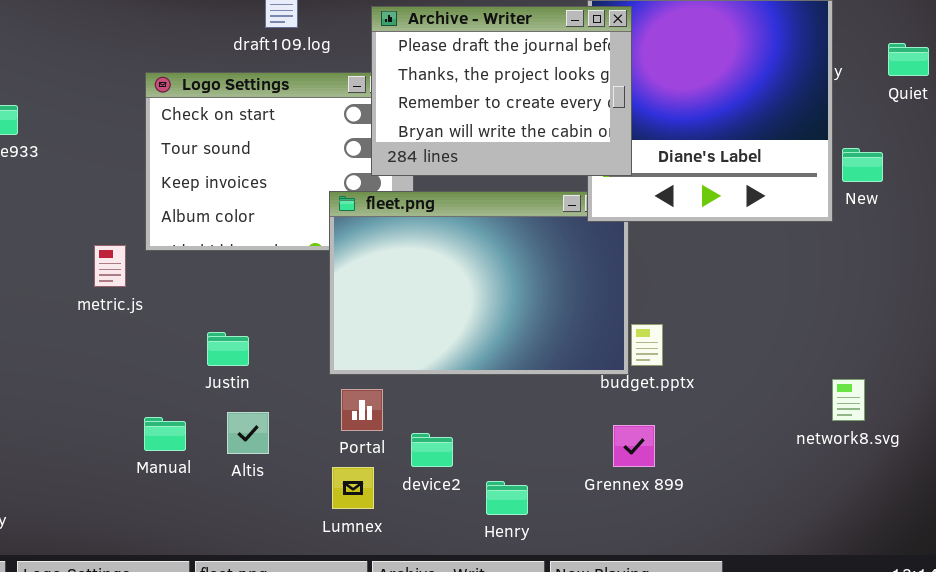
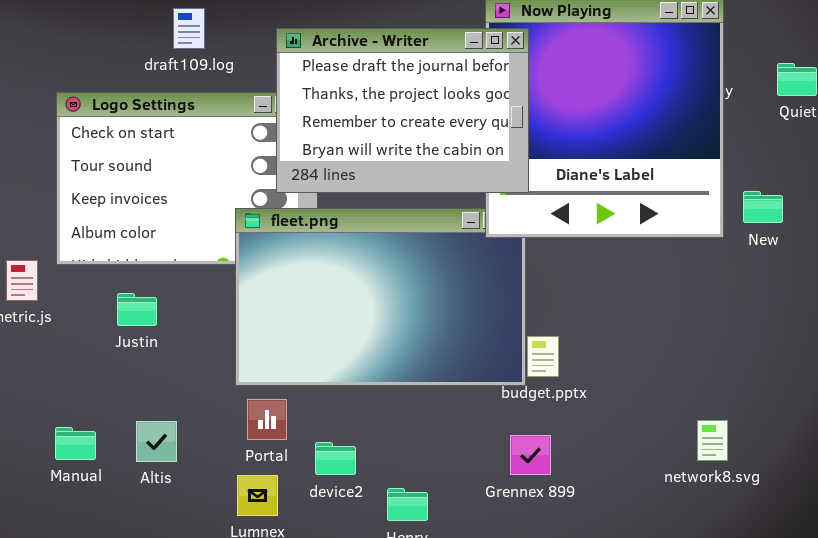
New: [842,148,883,182] -> [743,191,783,223], moved
Justin: [207,332,249,366] -> [117,293,157,326], moved
network8.svg: [832,379,865,421] -> [697,420,728,461], moved

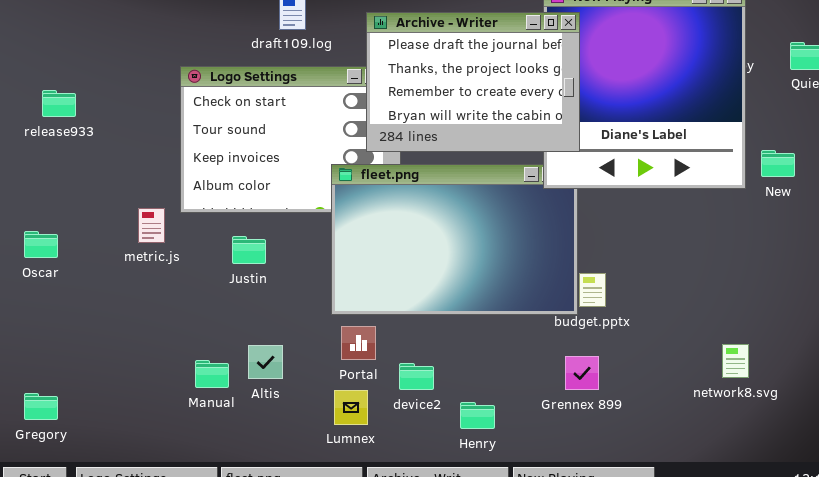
Manual: [55,427,96,460] -> [195,360,229,388], moved

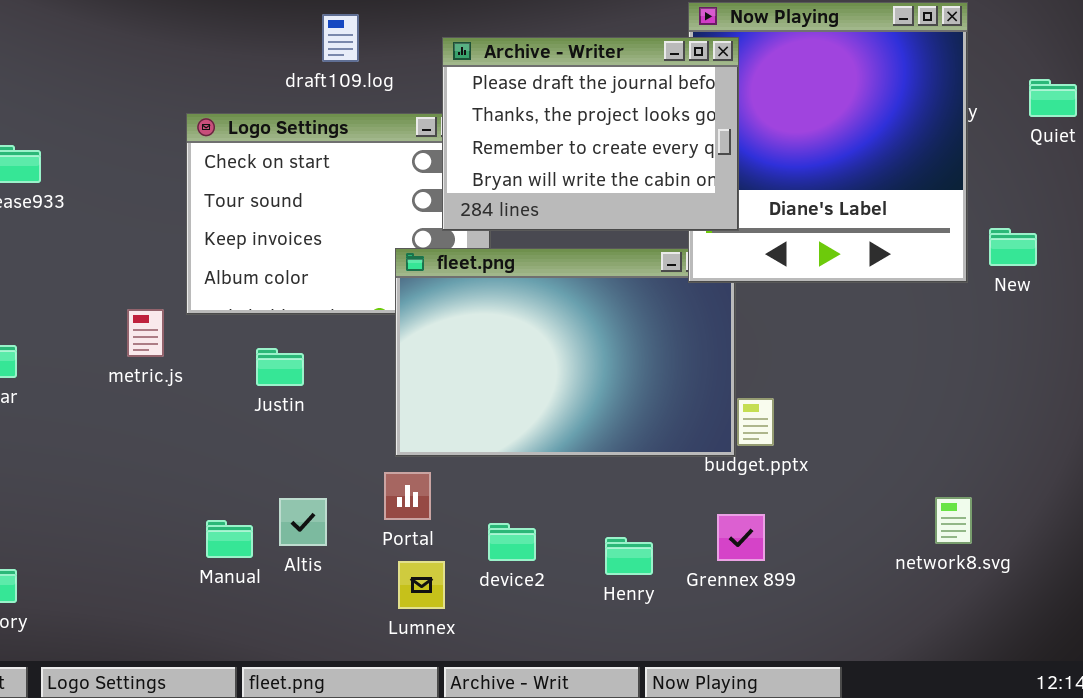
Portal: [341,326,376,360] -> [384,472,431,520], moved
Henry: [460,402,495,429] -> [605,537,653,575], moved

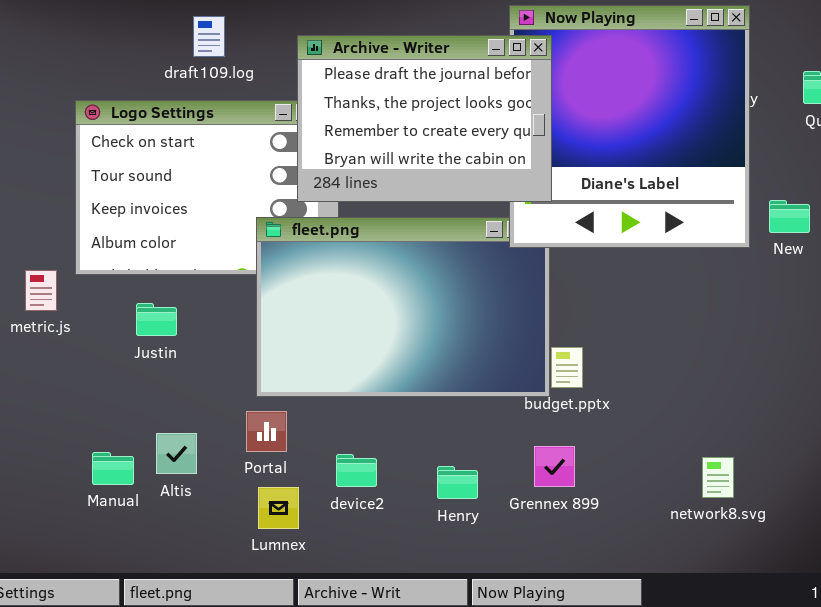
network8.svg: [935,497,972,544] -> [702,457,734,498], moved

